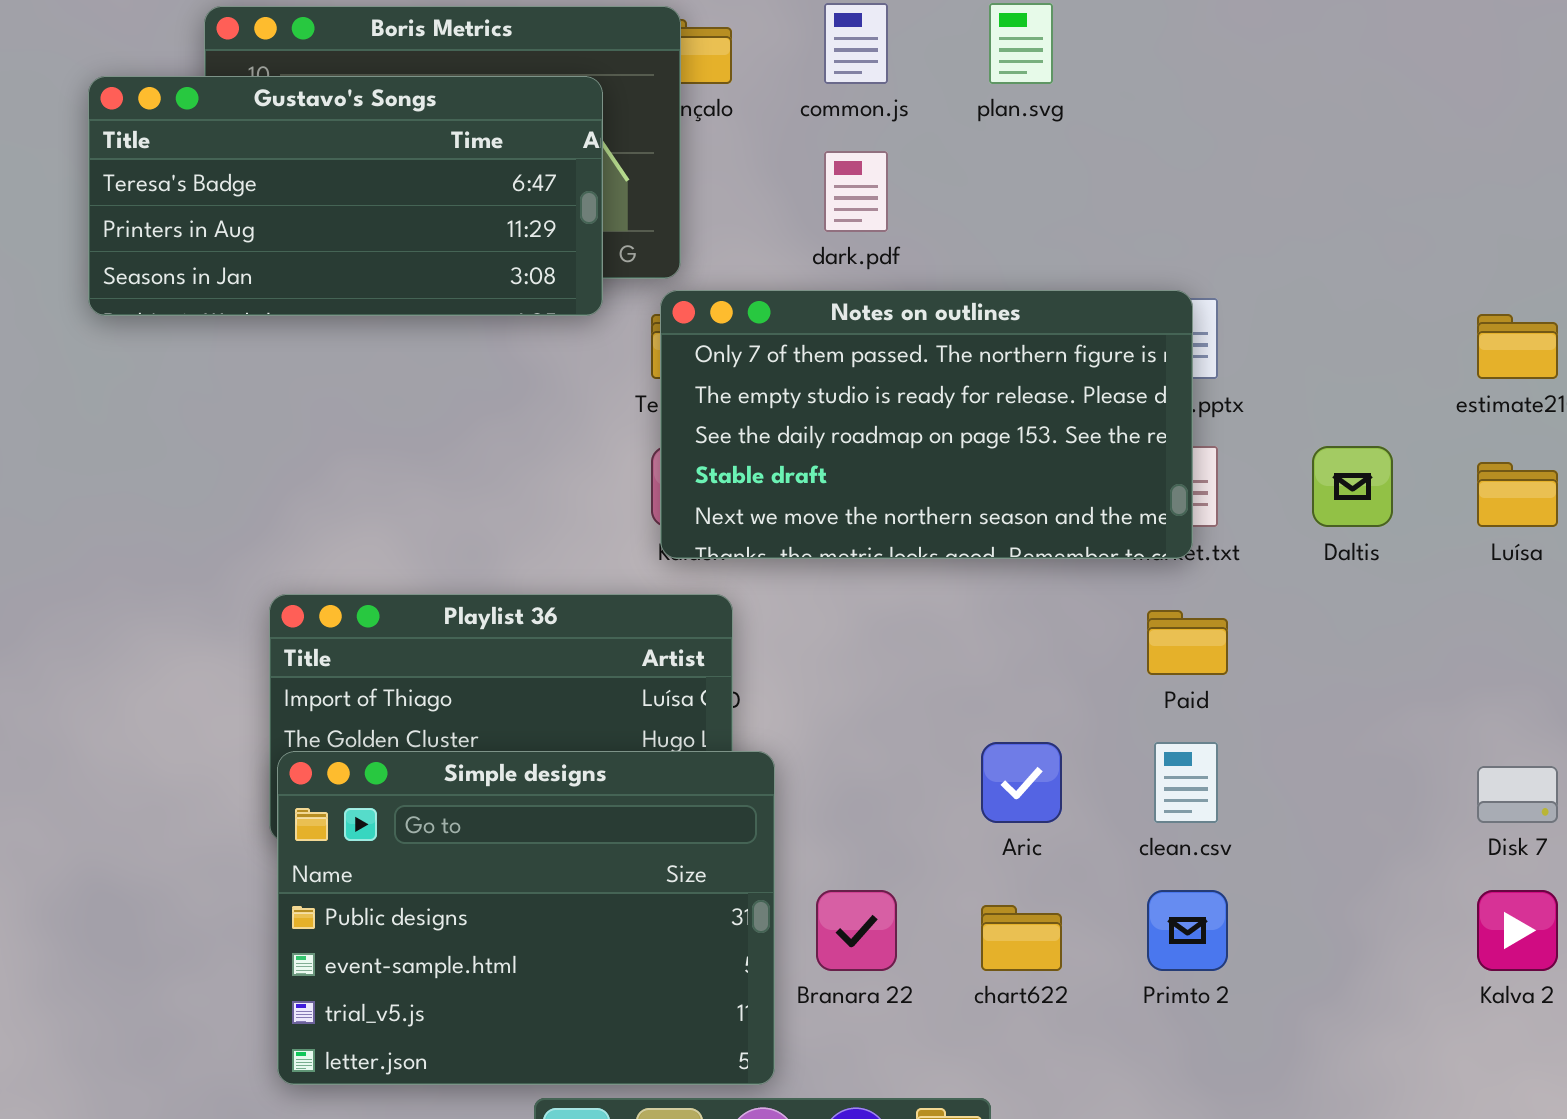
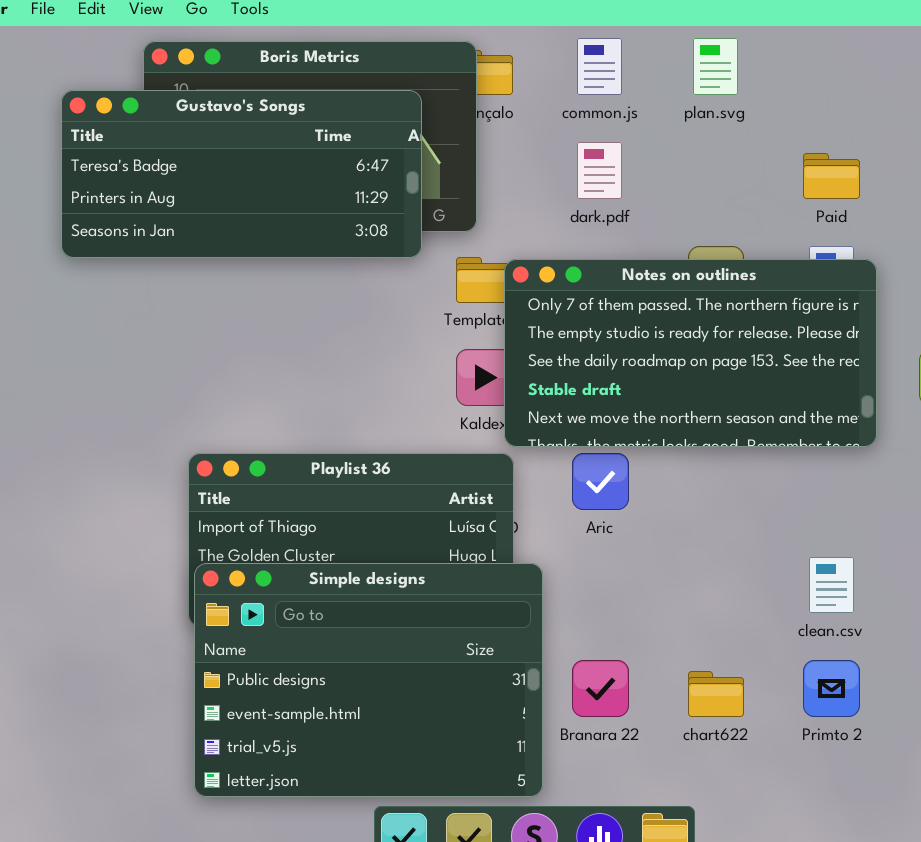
Notes on outlines: [660,290,1193,559] -> [504,259,877,447], moved
Paid: [1147,610,1228,675] -> [803,153,860,199], moved
Aric: [981,742,1062,823] -> [572,453,629,510], moved

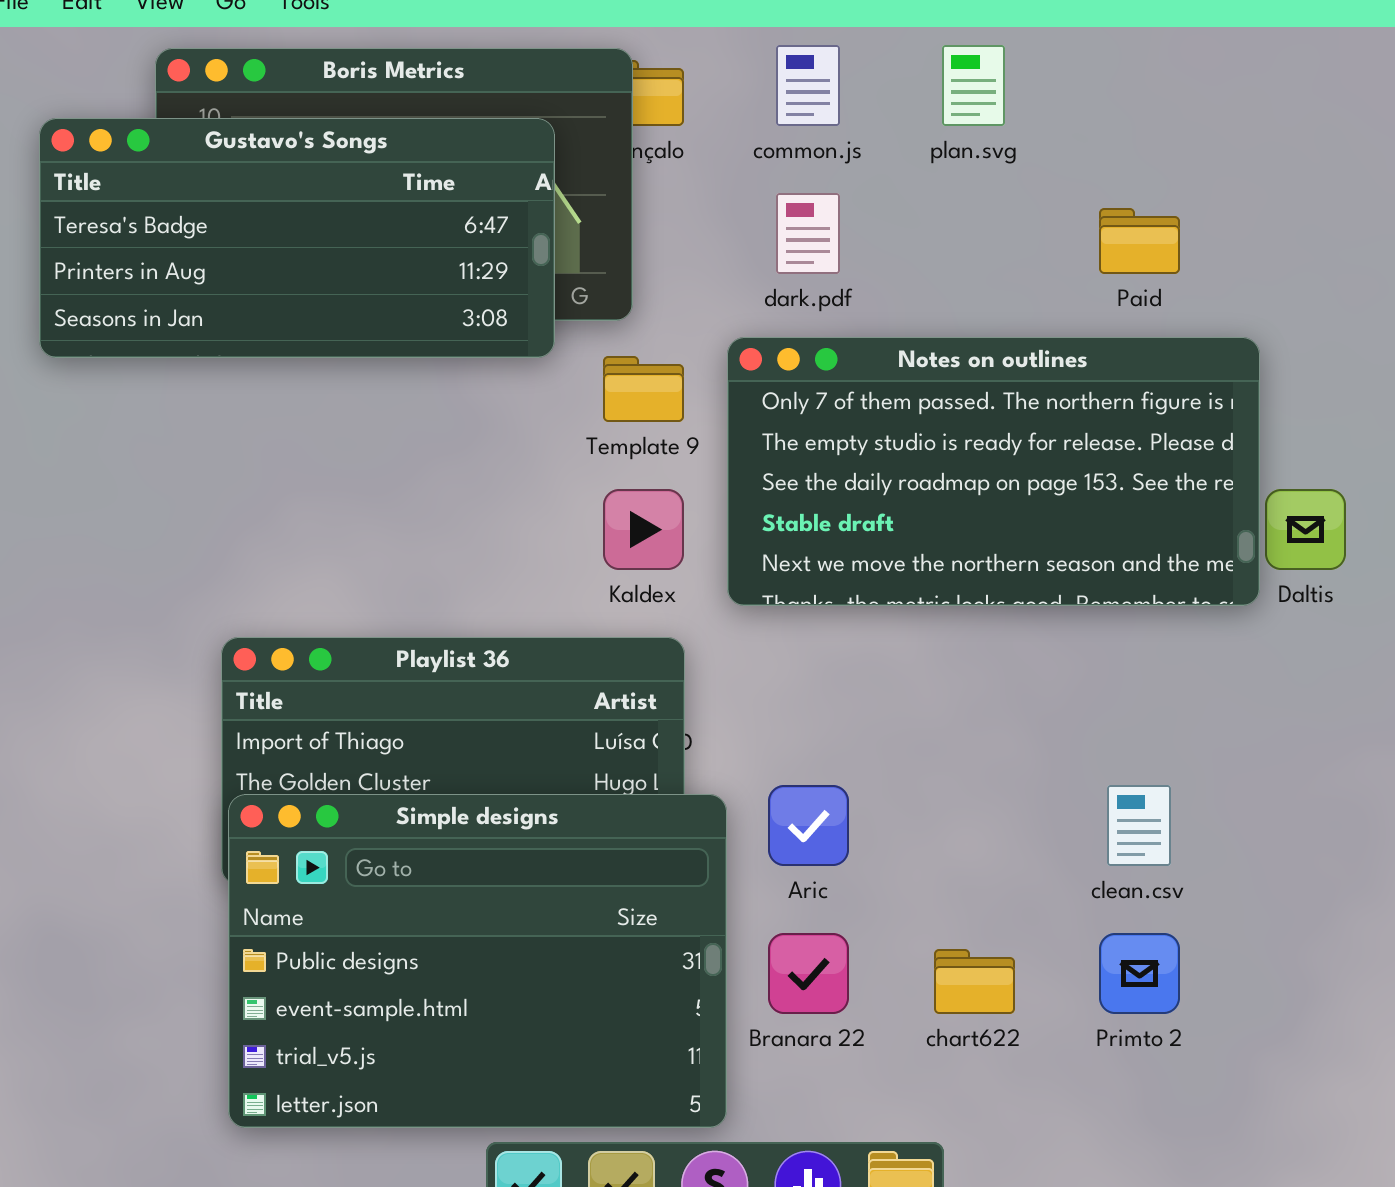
Notes on outlines: [504,259,877,447] -> [727,337,1260,606], moved
Aric: [572,453,629,510] -> [768,785,849,866], moved

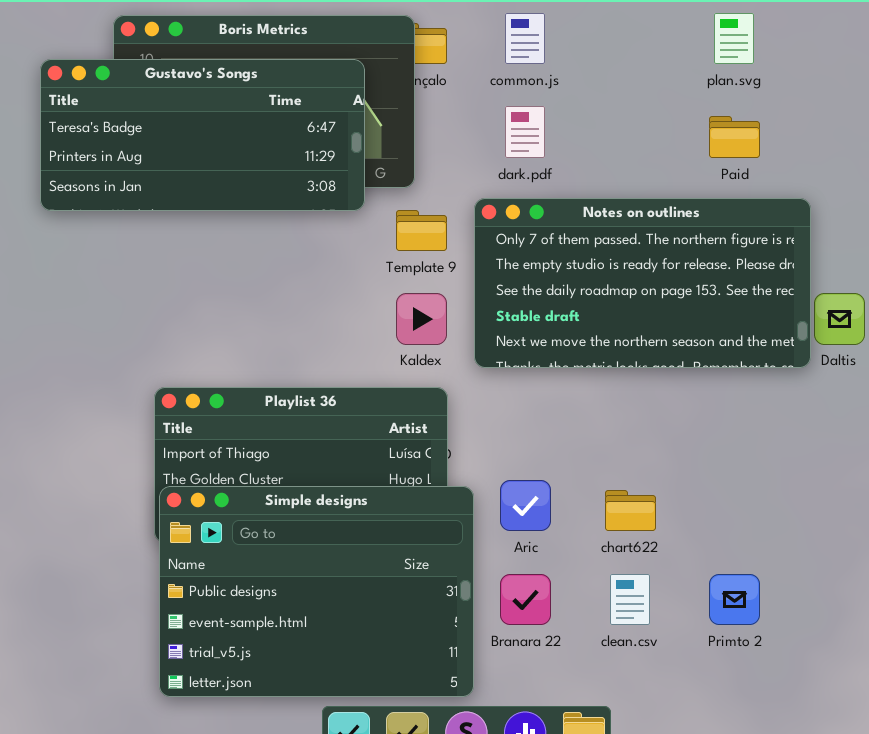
plan.svg: [942,45,1005,126] -> [714,13,754,64], moved
clean.csv: [1107,785,1171,866] -> [610,574,650,625], moved
chart622: [934,949,1015,1014] -> [605,490,656,531], moved

